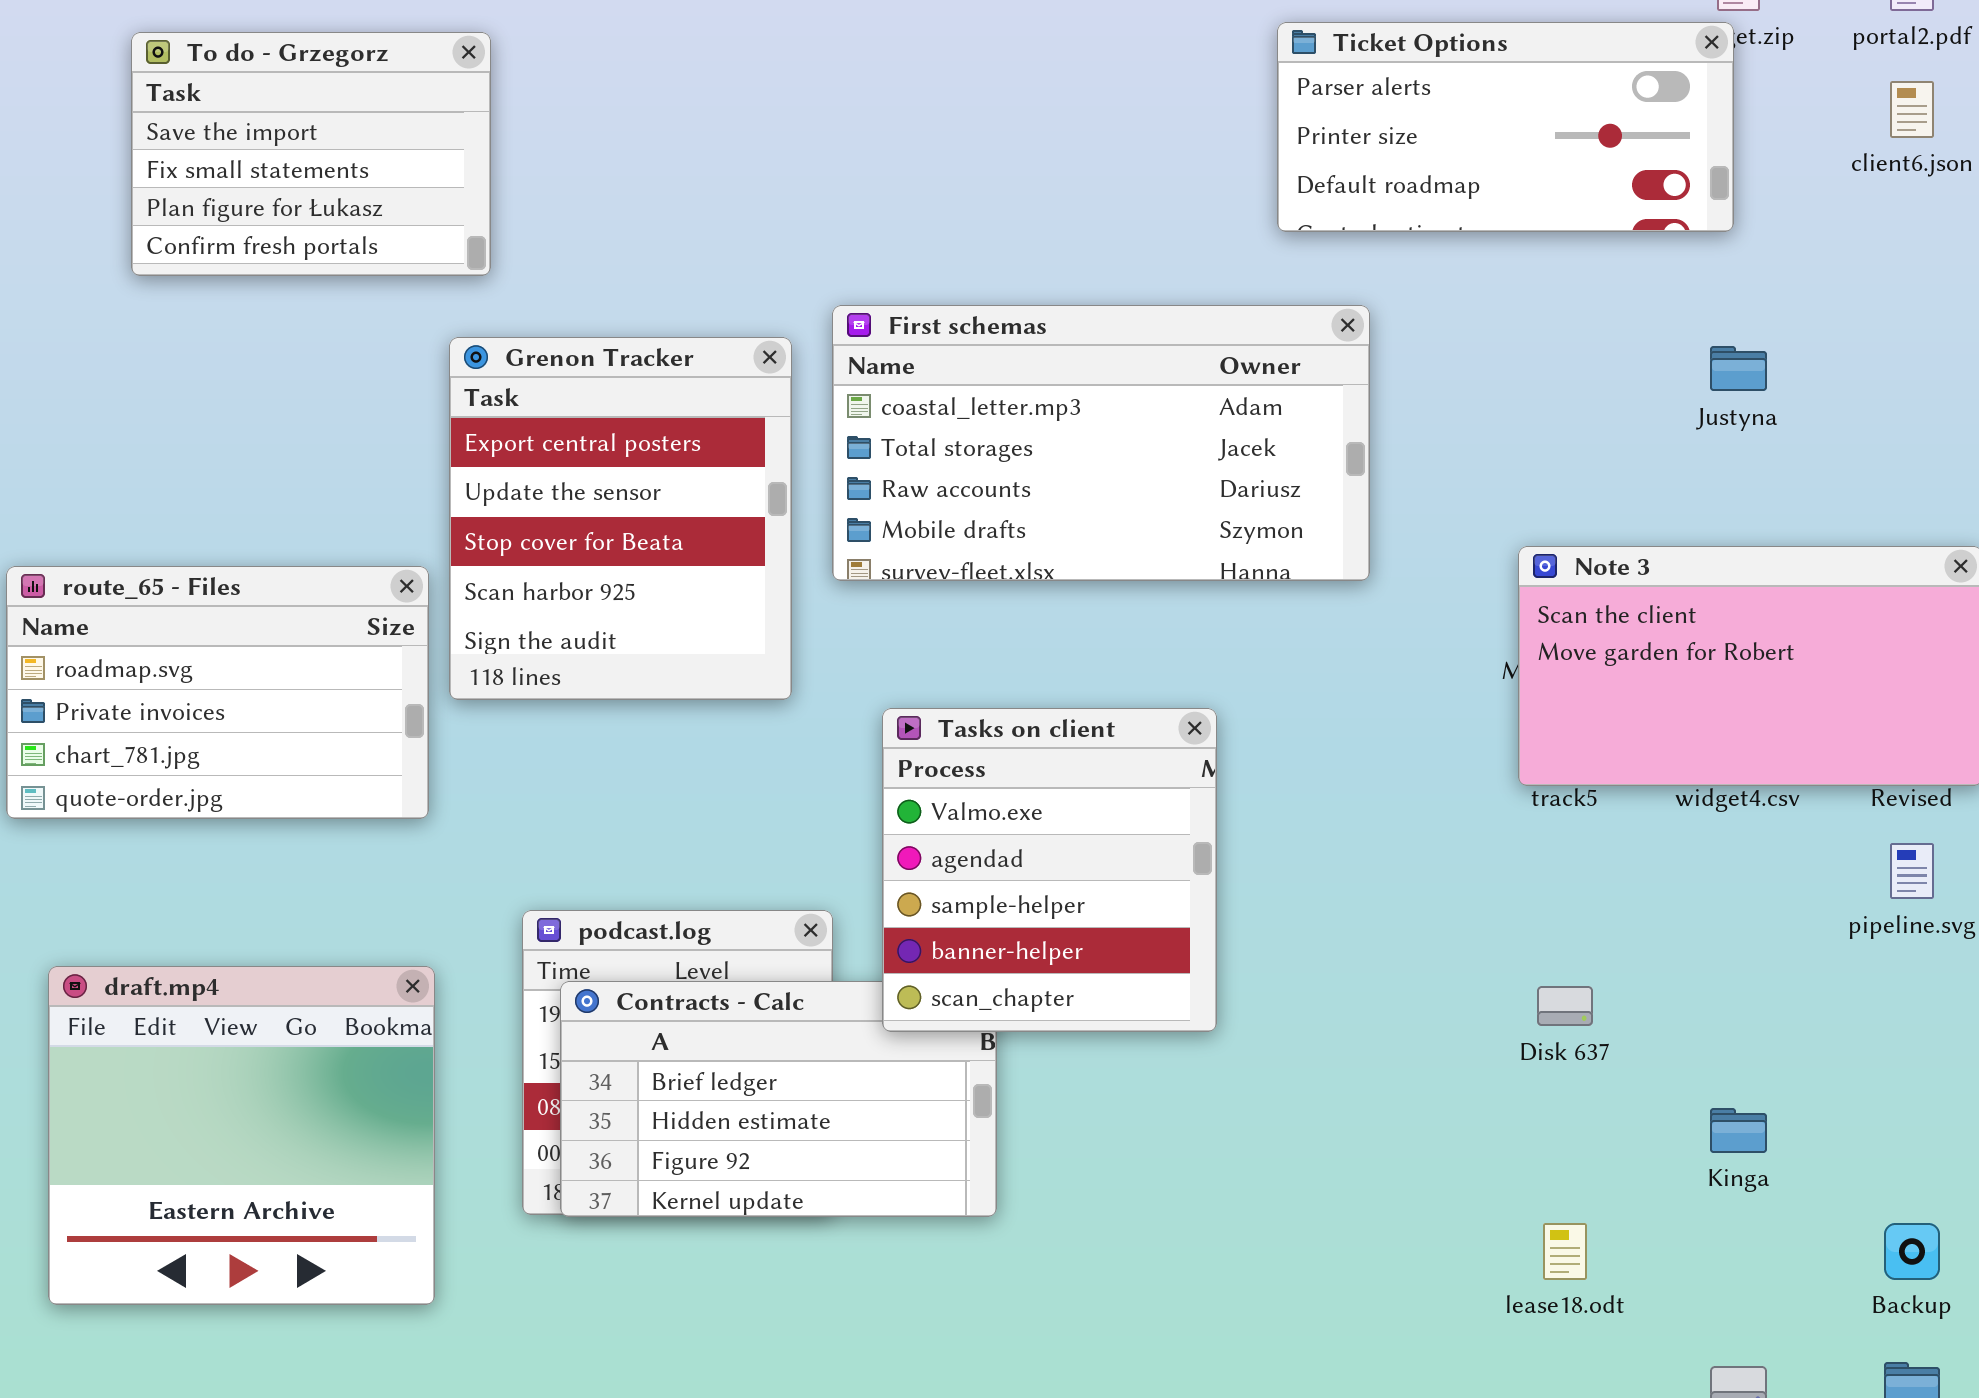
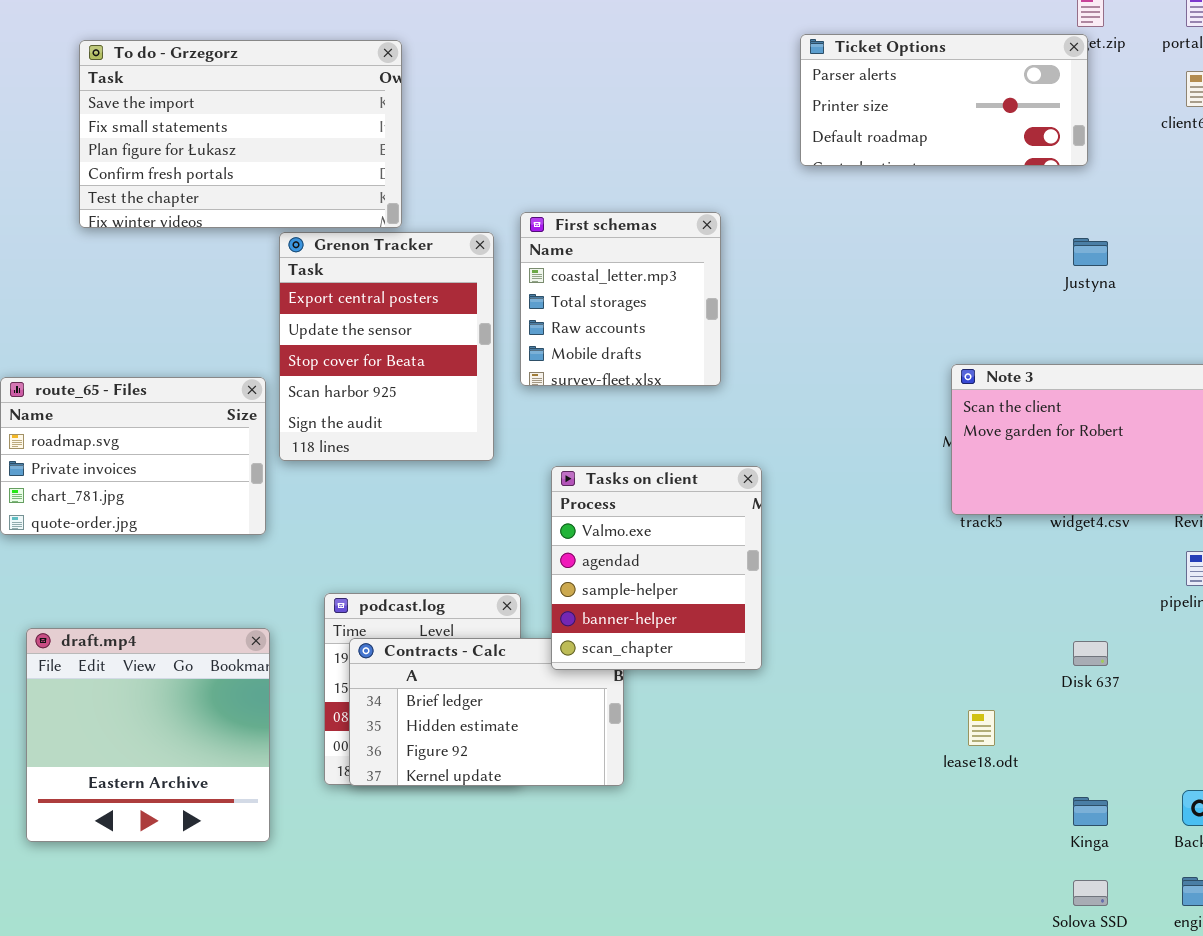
To do - Grzegorz: [131,32,491,276] -> [79,40,402,228], resized
First schemas: [832,305,1370,581] -> [520,212,721,386], resized
Disk 637: [1537,986,1593,1026] -> [1073,641,1108,666], moved
Kinga: [1710,1108,1767,1153] -> [1073,797,1108,826], moved
lease18.odt: [1543,1223,1587,1280] -> [968,710,995,746], moved

